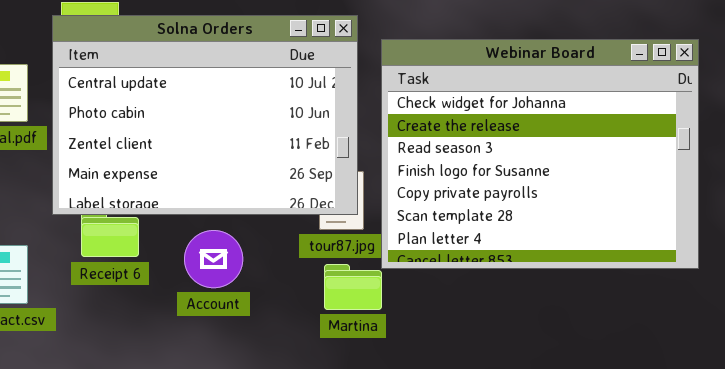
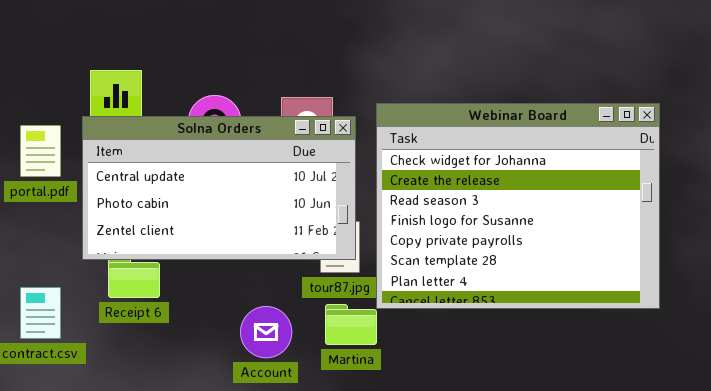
Solna Orders: [52,15,358,215] -> [82,116,356,260], resized
Account: [184,230,243,288] -> [240,306,292,358], moved

